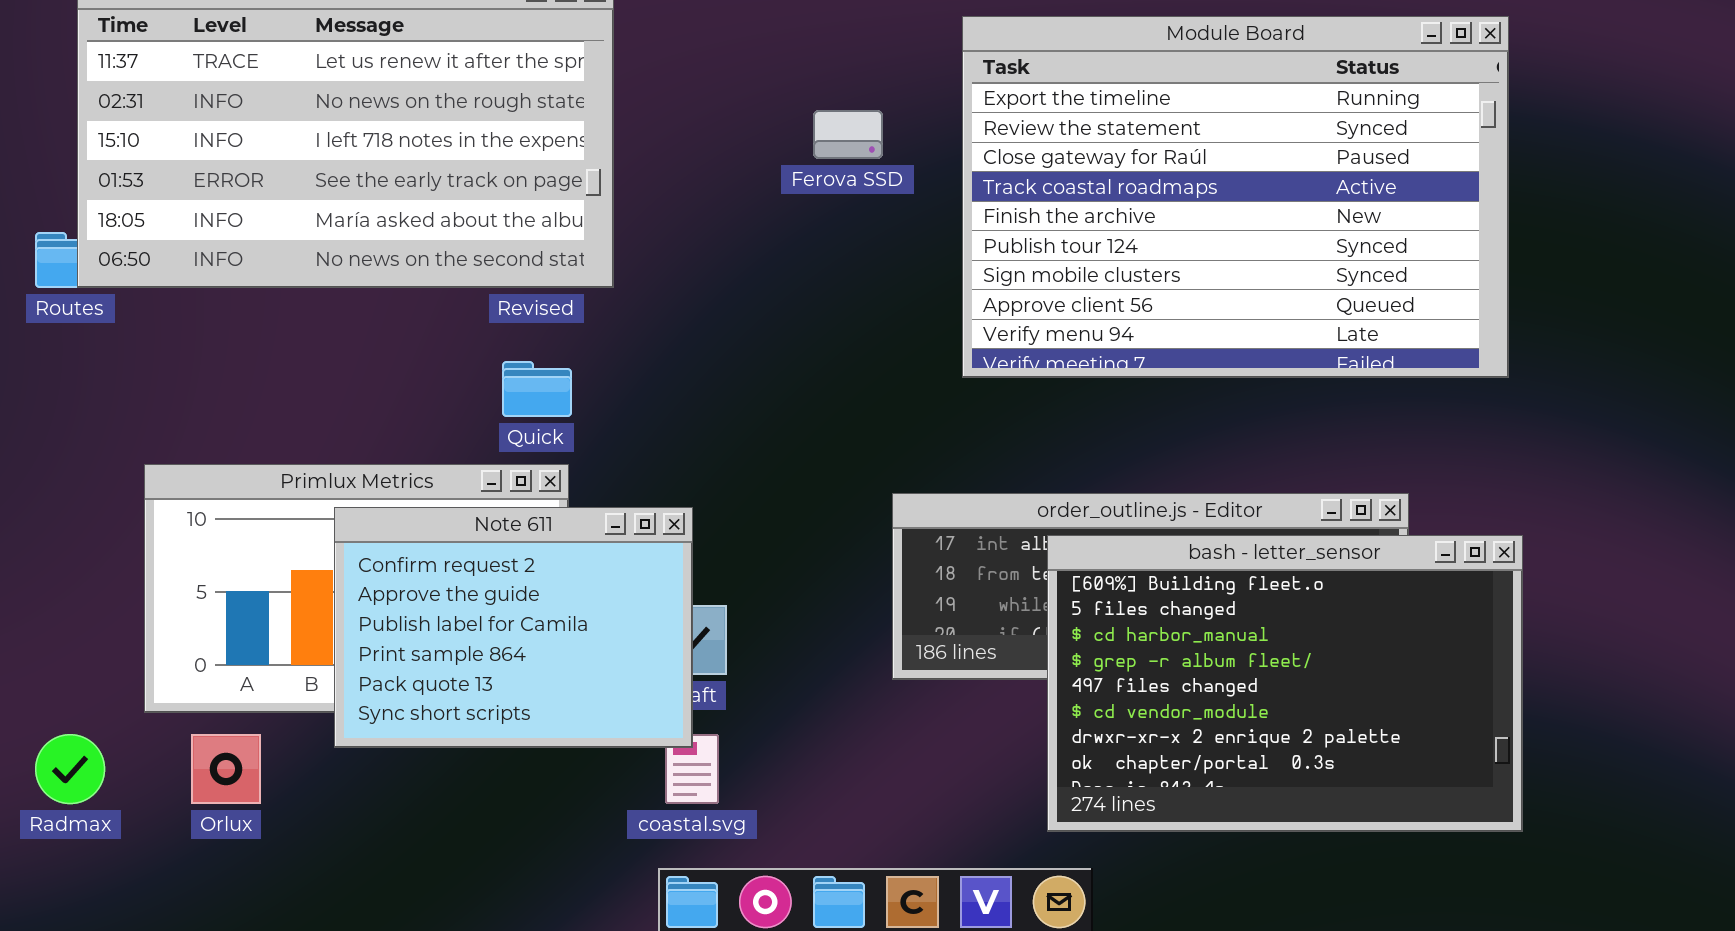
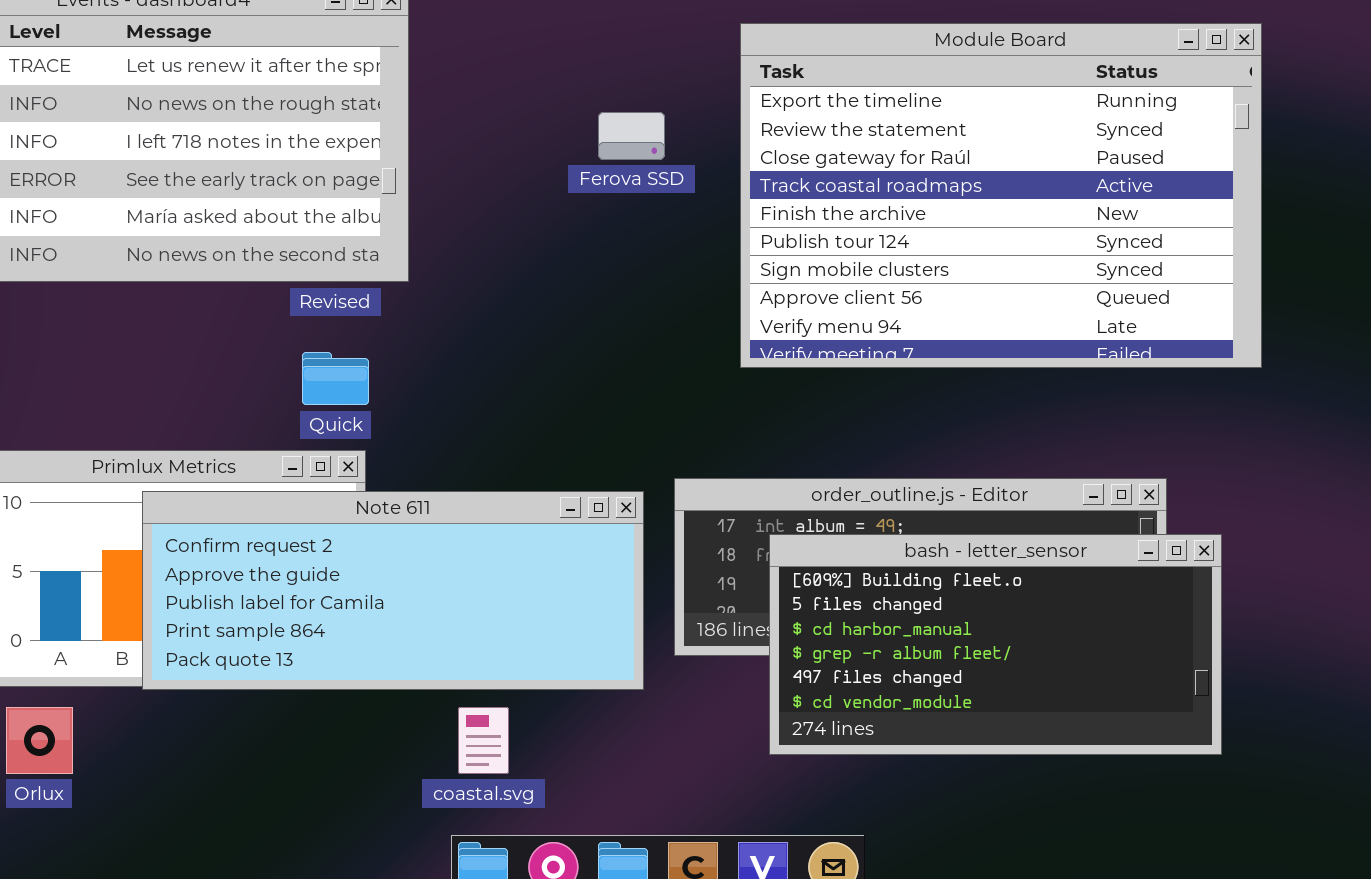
Note 611: [334,507,693,748] -> [142,491,644,690], resized
bash - letter_sensor: [1047,535,1523,832] -> [769,534,1222,755], moved, resized

